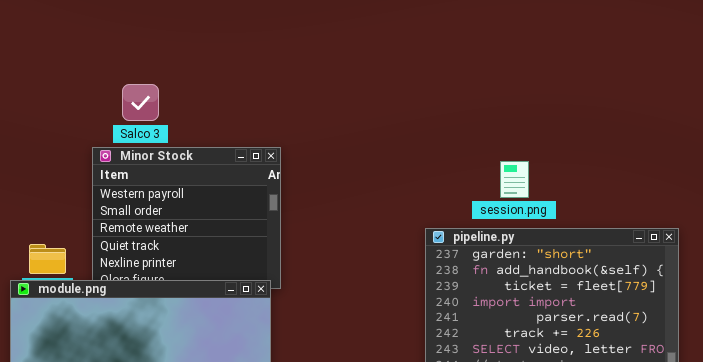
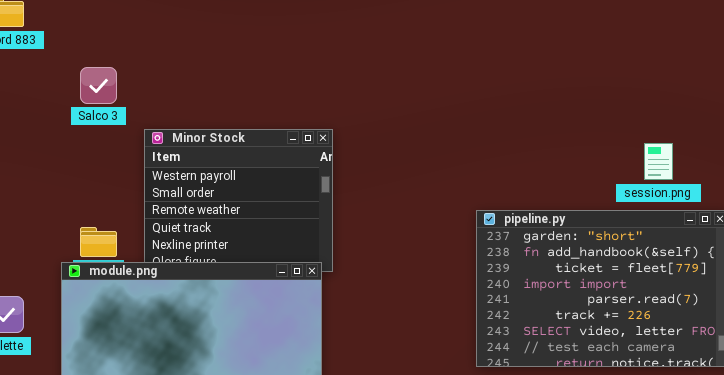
Salco 3: [122,84,159,121] -> [80,67,117,104], moved
session.png: [500,161,529,198] -> [644,143,673,180], moved

